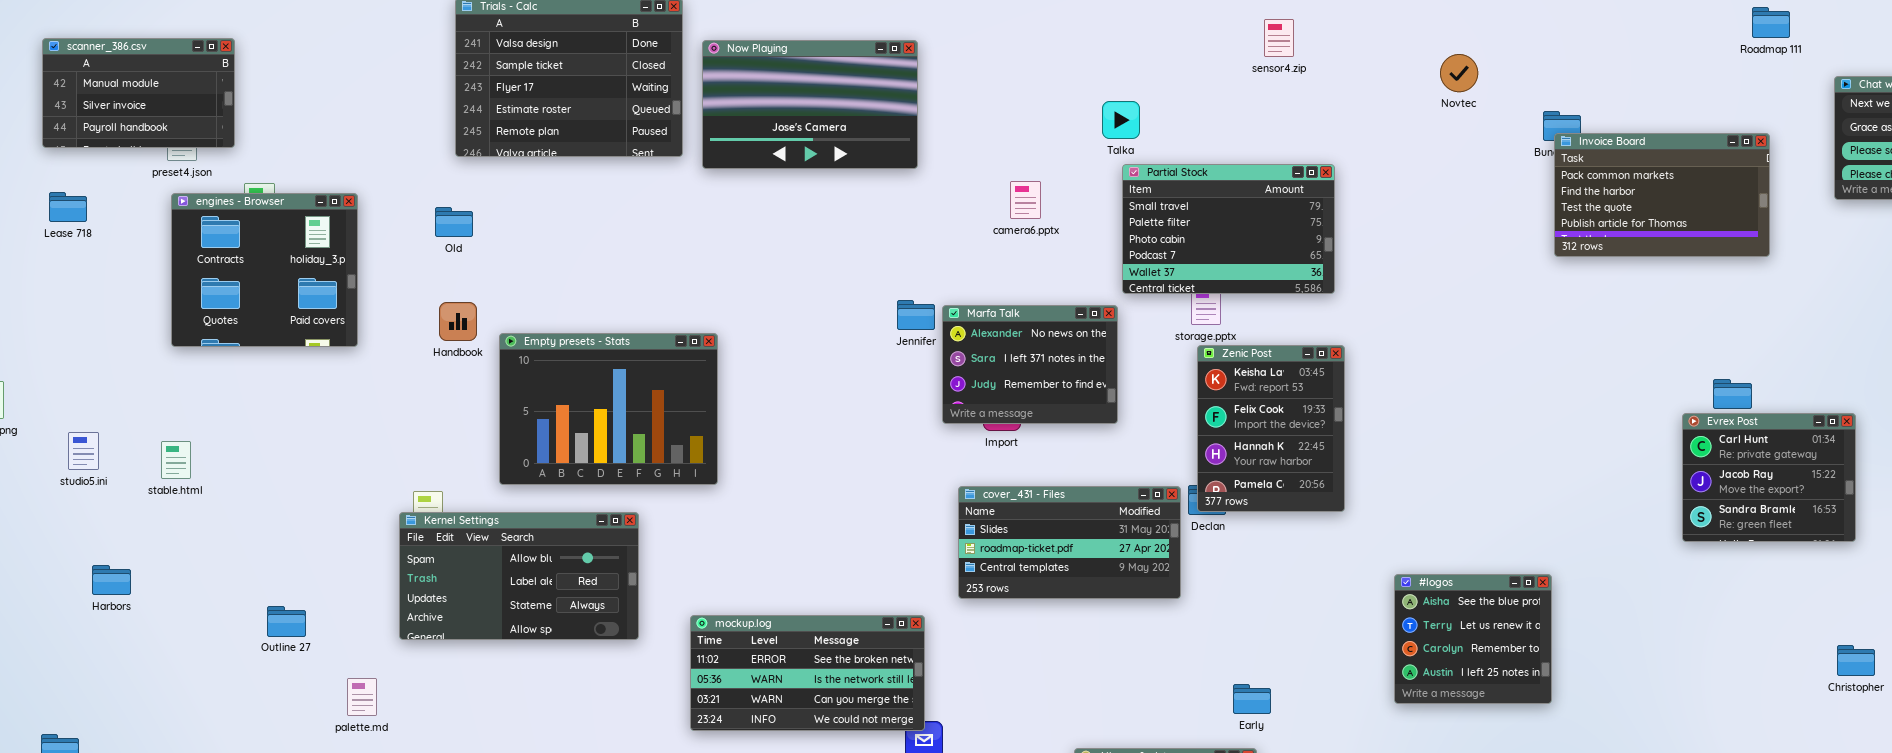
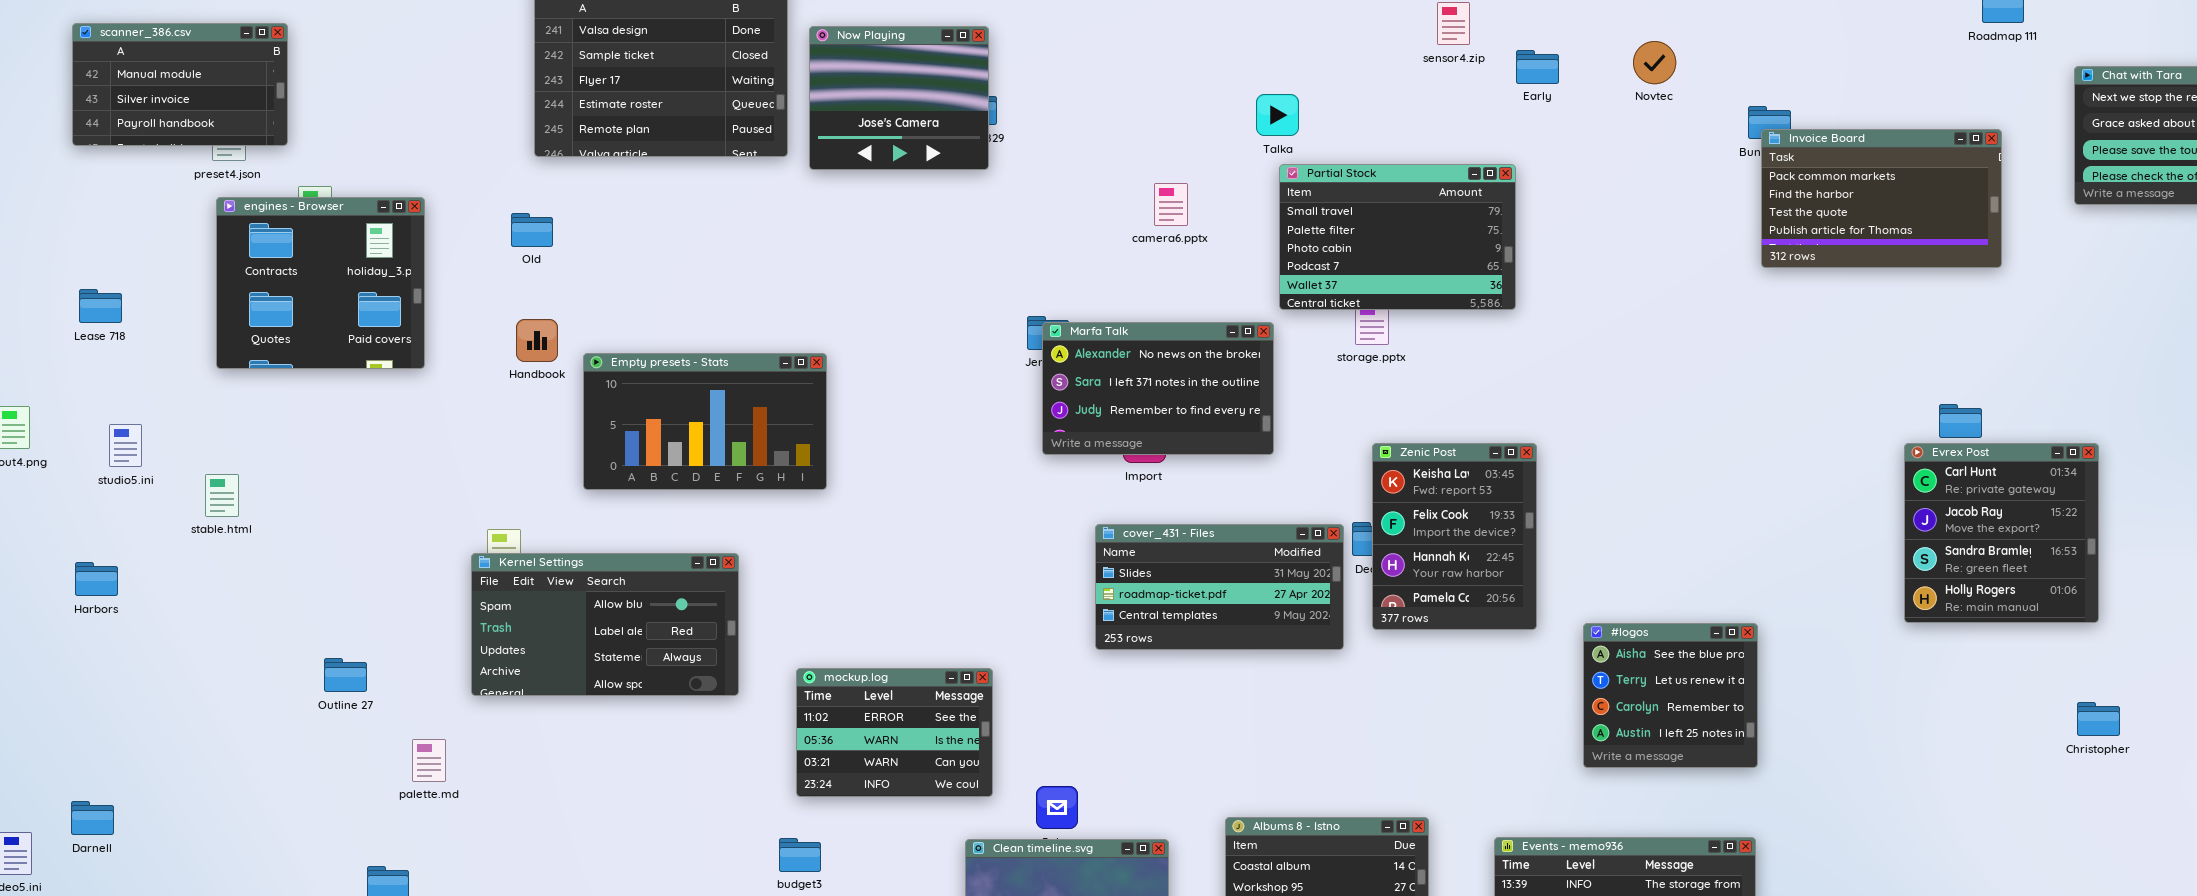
Now Playing: [702,40,918,169] -> [809,26,989,170], resized
Lease 718: [49,192,87,222] -> [79,289,122,323], moved
Marfa Talk: [942,305,1118,424] -> [1042,322,1274,455], resized
Empty presets - Stats: [499,333,718,485] -> [583,353,827,490], resized
Zenic Post: [1197,345,1345,512] -> [1372,443,1537,630], moved
Evrex Post: [1682,413,1856,542] -> [1904,443,2099,623], resized
studio5.ini: [68,432,99,470] -> [109,424,142,467], moved
Harbors: [92,565,131,595] -> [75,562,118,596], moved
mockup.log: [690,615,925,731] -> [796,668,993,797], resized
Early: [1233,684,1271,714] -> [1516,50,1559,84], moved

